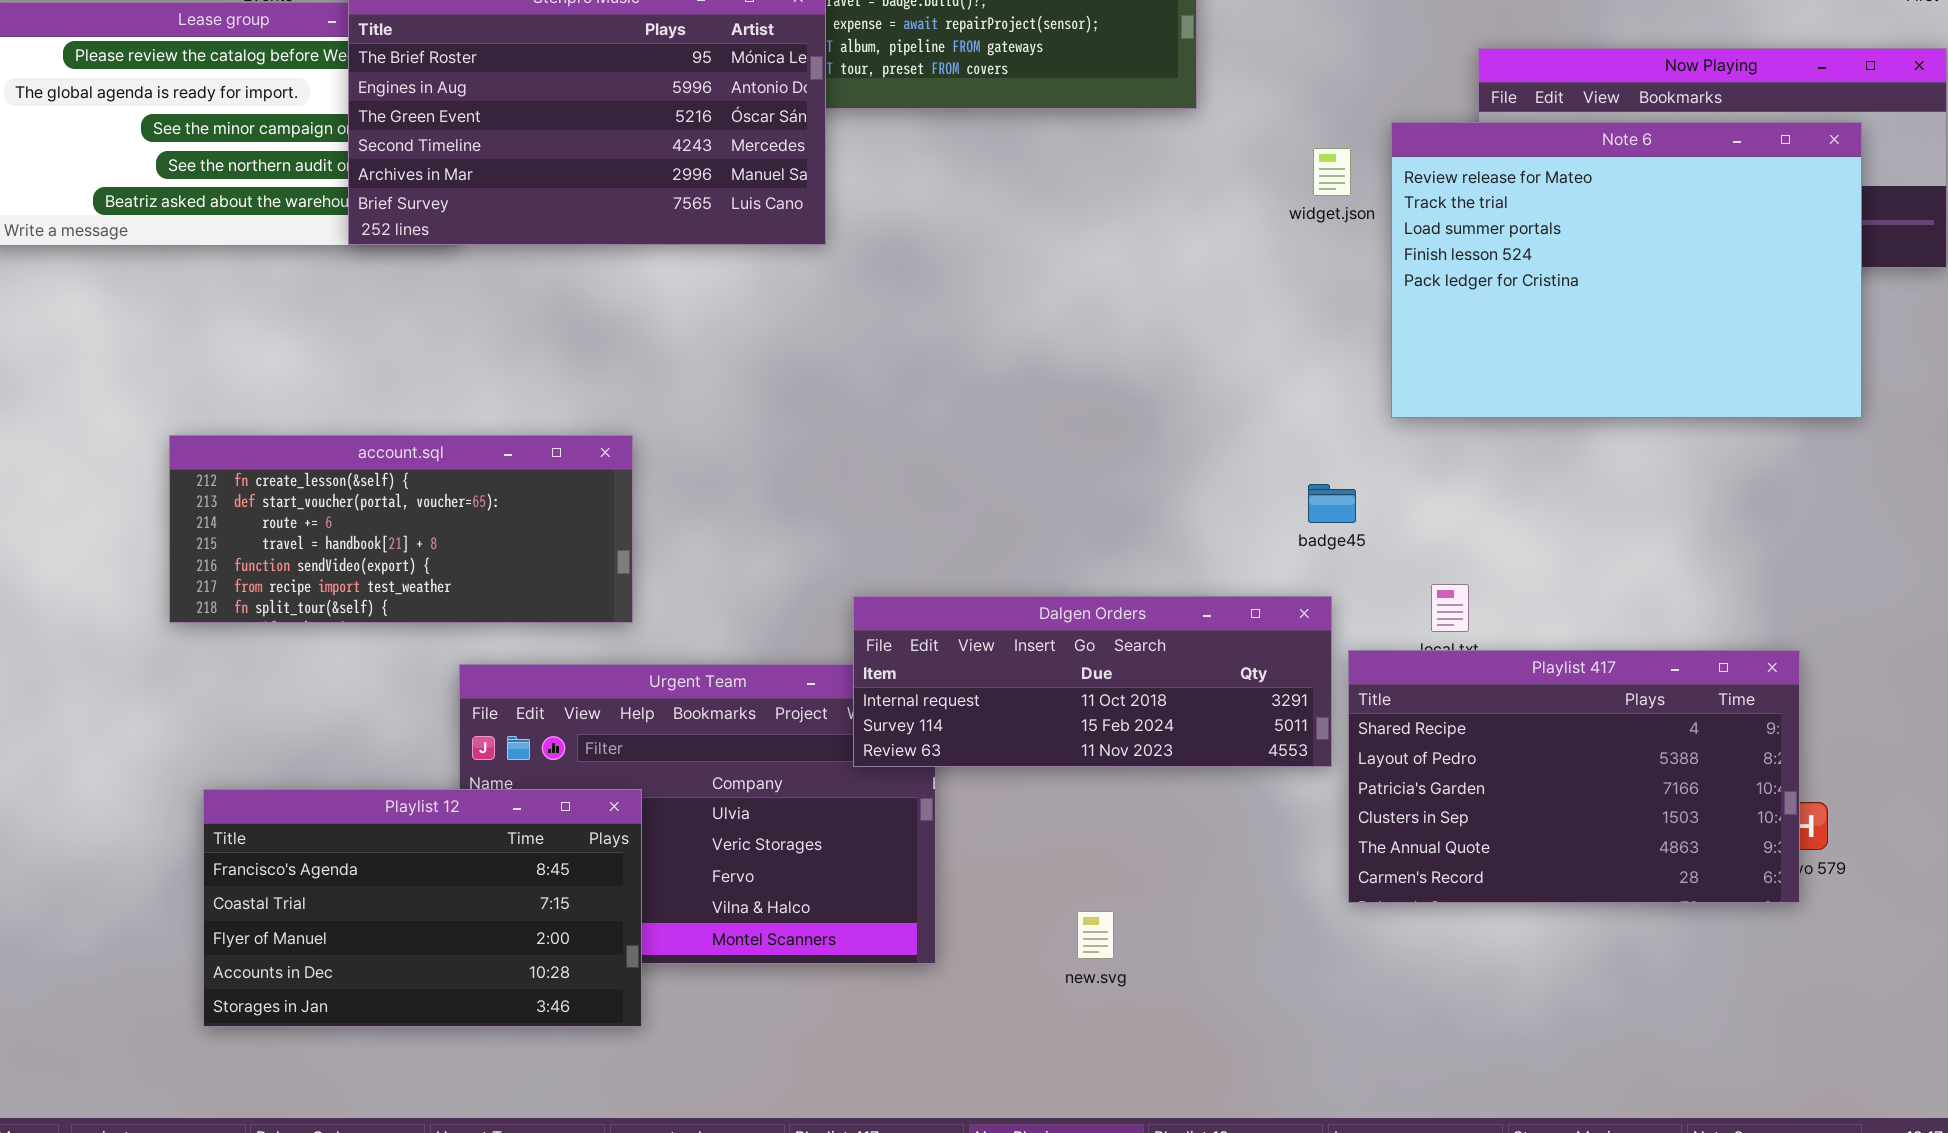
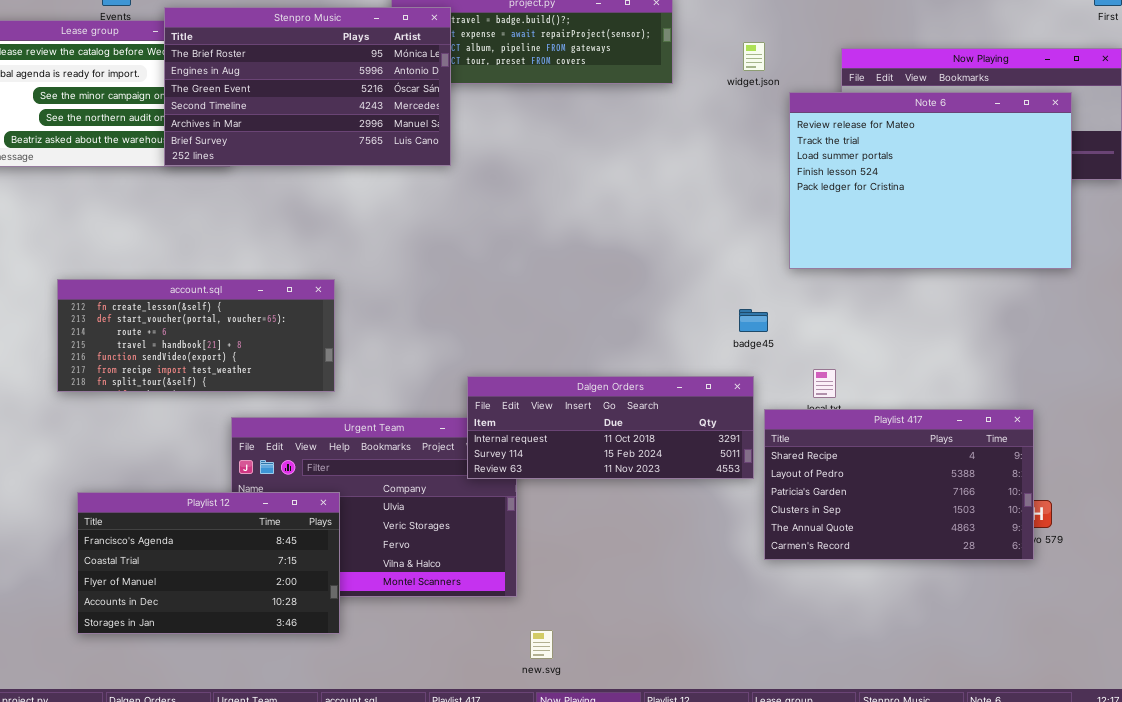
widget.json: [1313,148,1351,196] -> [743,42,765,71], moved
new.svg: [1077,911,1114,959] -> [530,630,553,659], moved

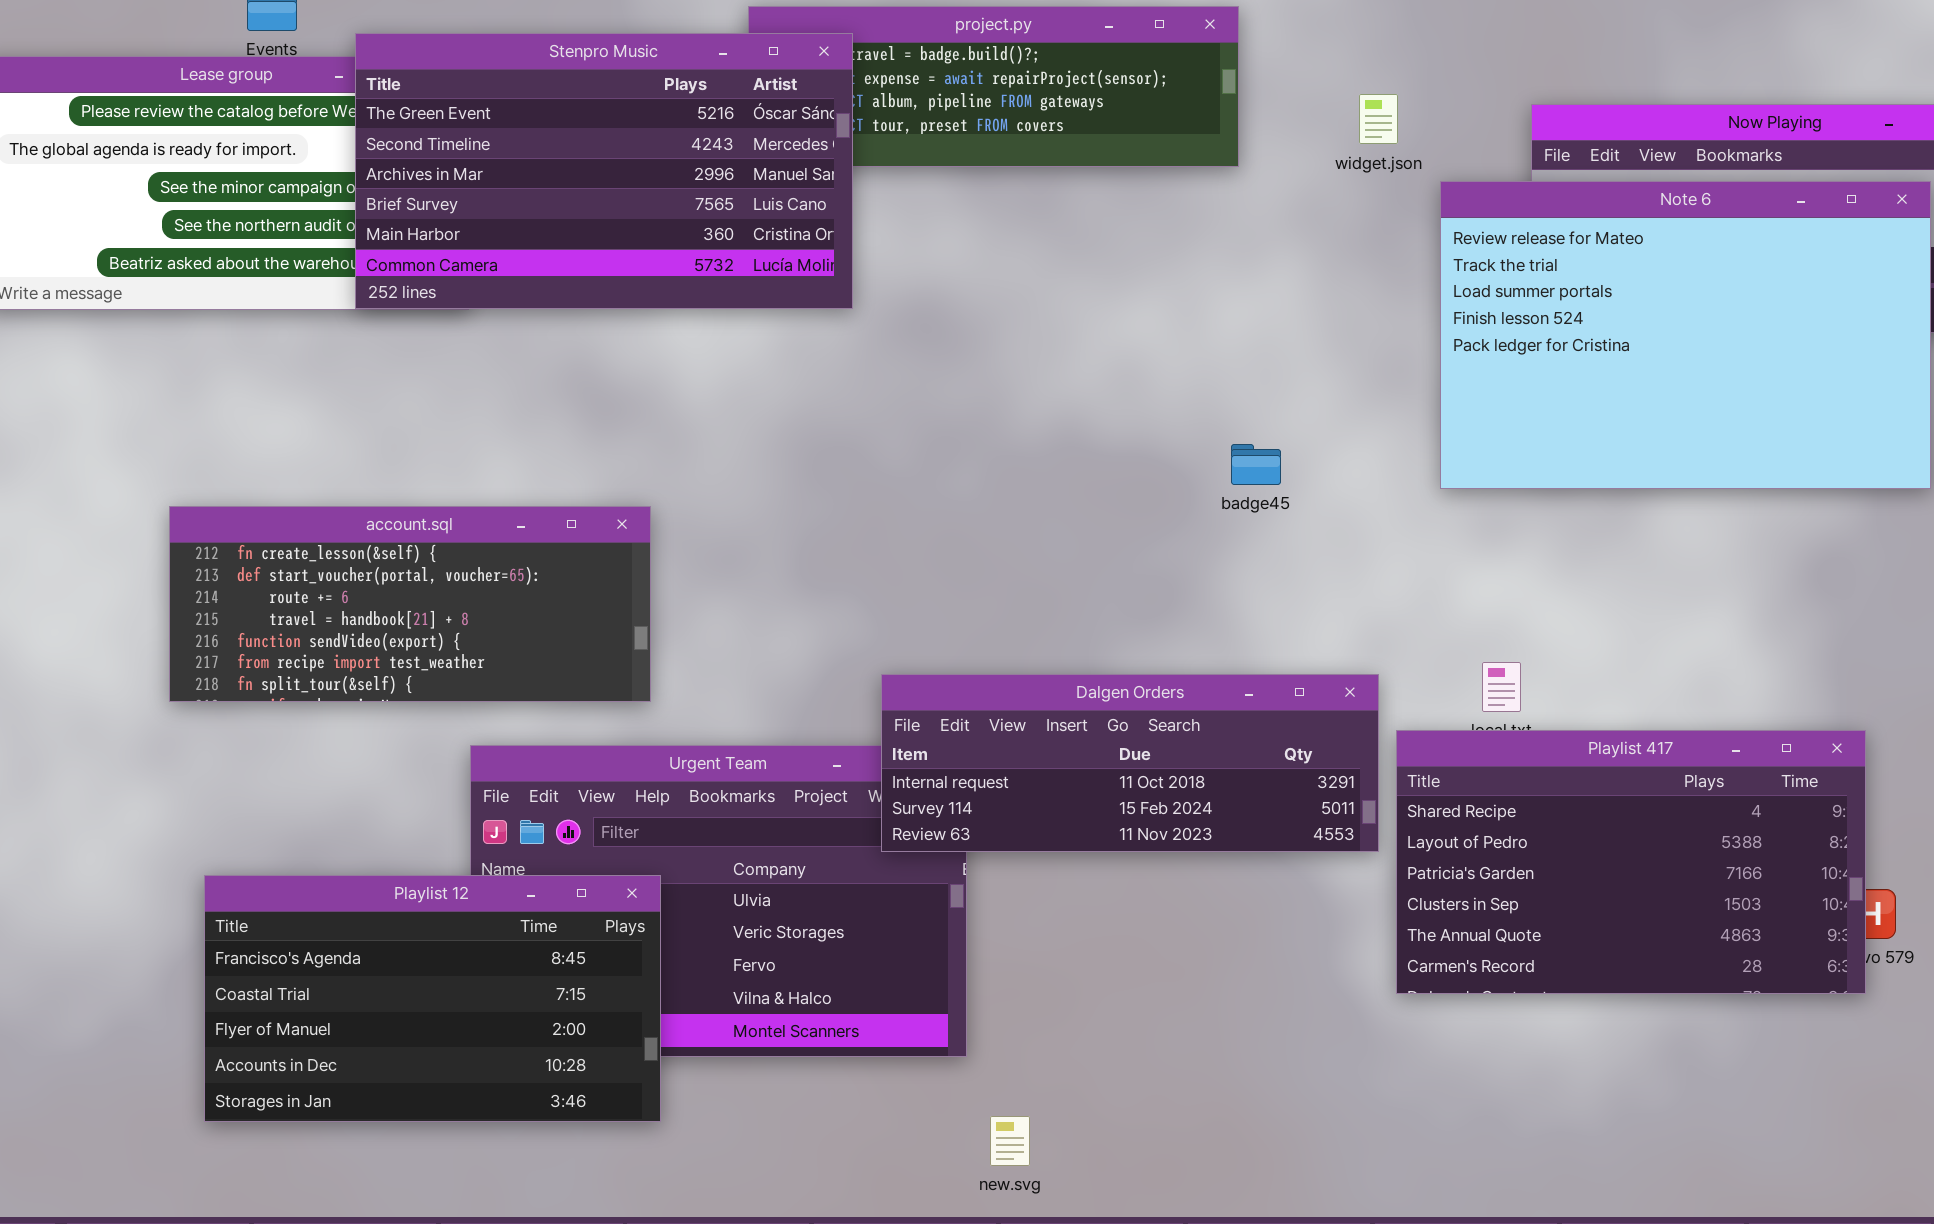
Stenpro Music: [164,7,451,166] -> [355,33,853,309], scrolled down 2 rows
badge45: [739,309,768,332] -> [1231,444,1281,485], moved

